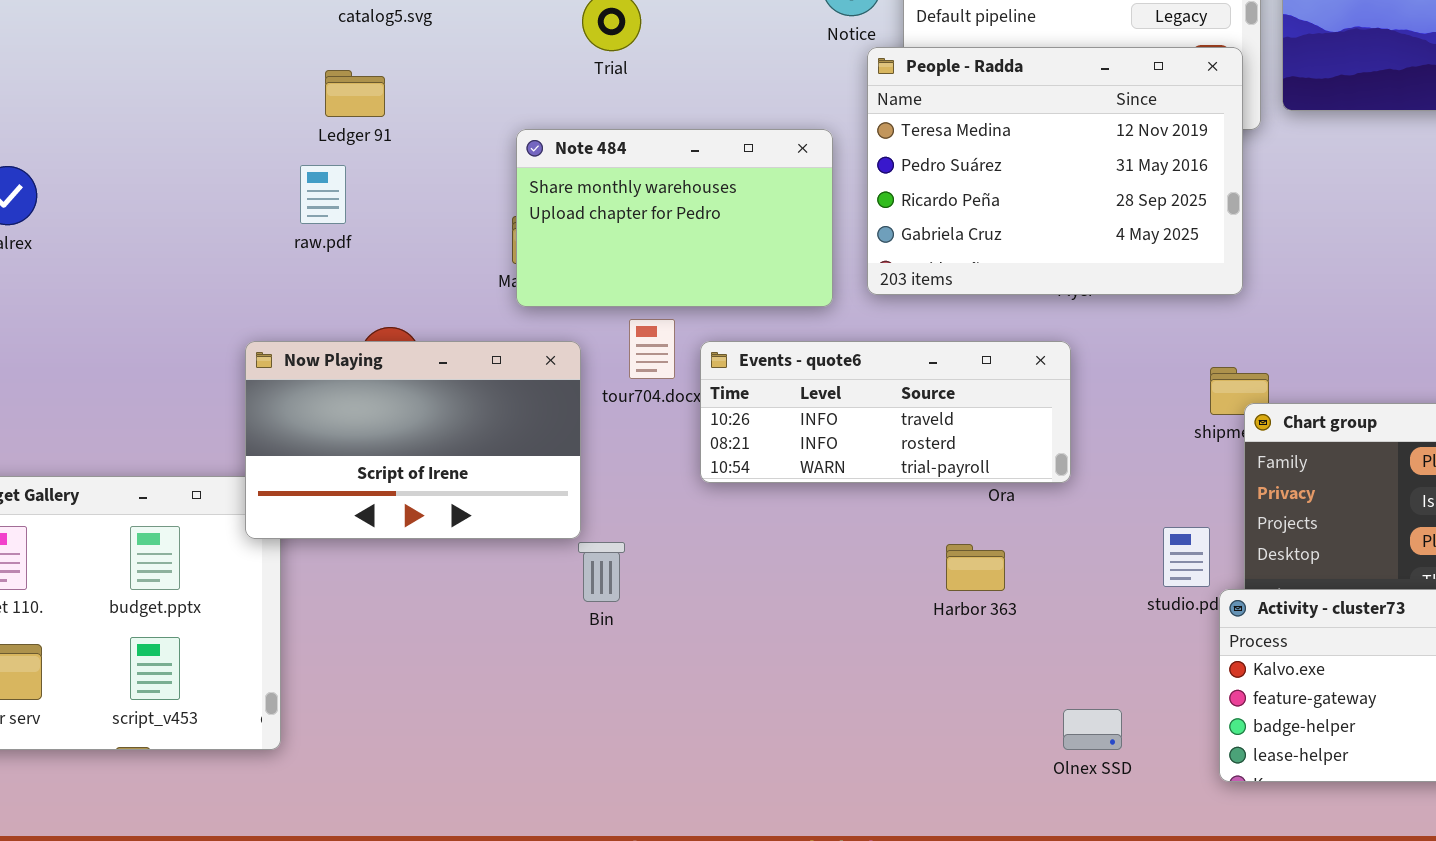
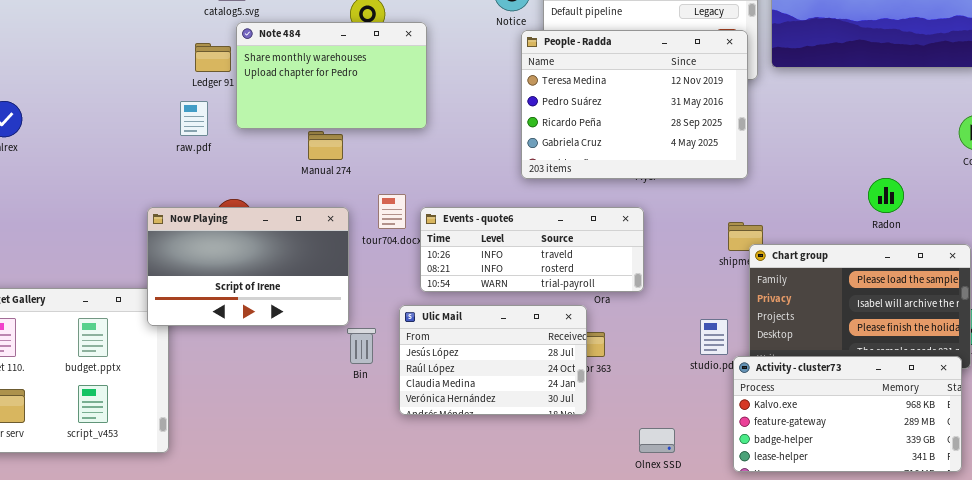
Note 484: [516,129,833,307] -> [236,22,427,129], moved
Ulic Mail: none -> [399,305,587,415], opened

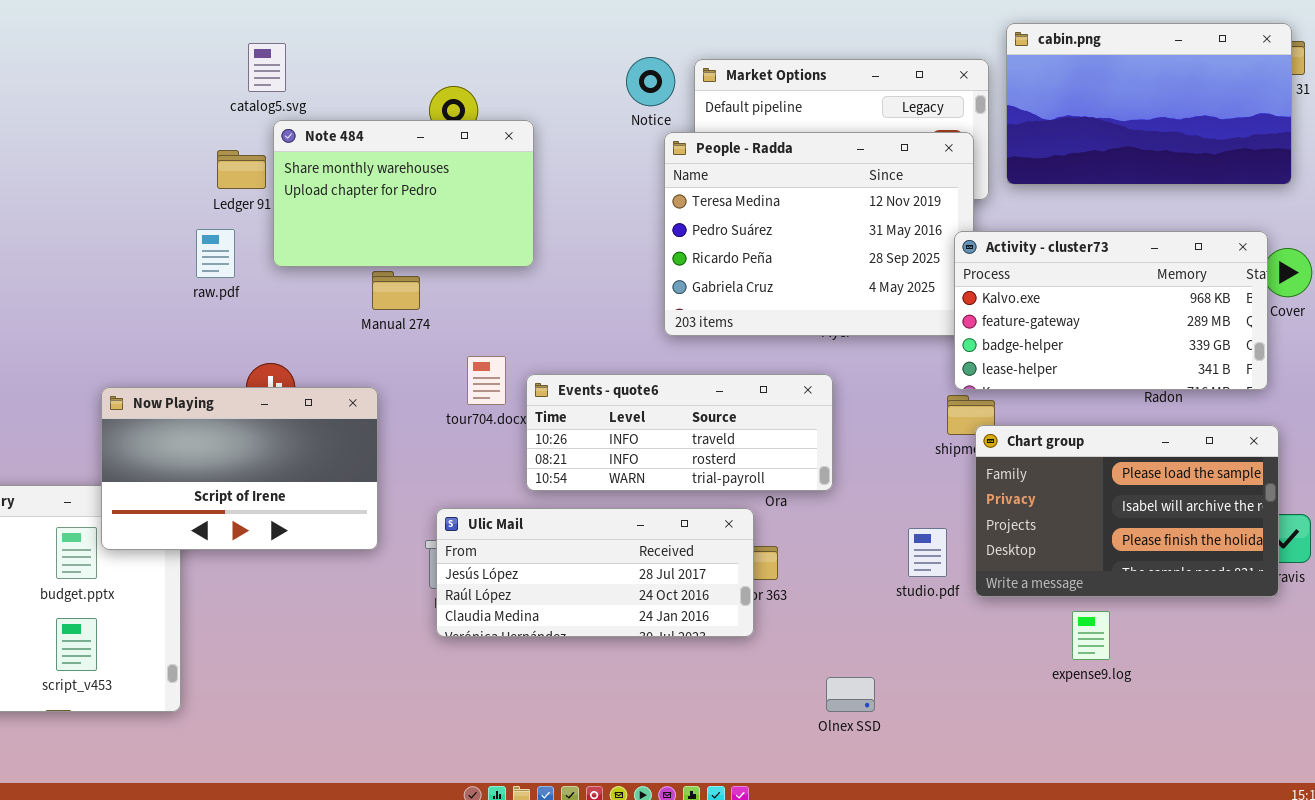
Now Playing: [147,207,349,326] -> [101,387,378,550], moved
Ulic Mail: [399,305,587,415] -> [436,508,754,637], resized
Activity - cluster73: [733,356,962,472] -> [954,231,1268,390], moved

